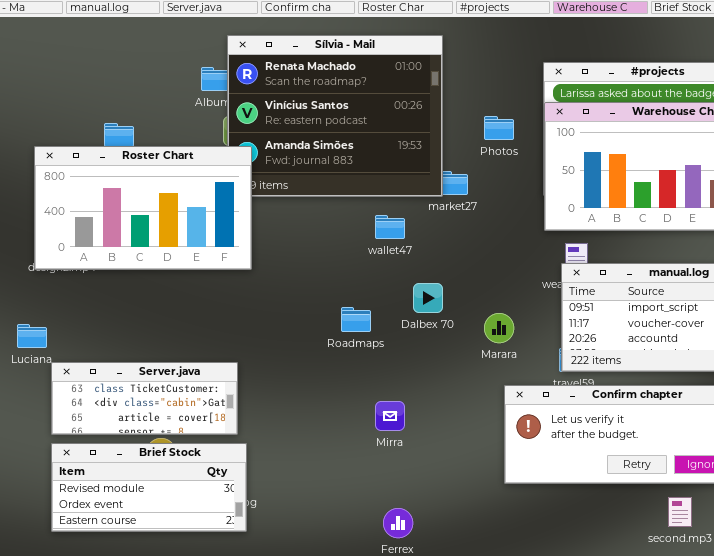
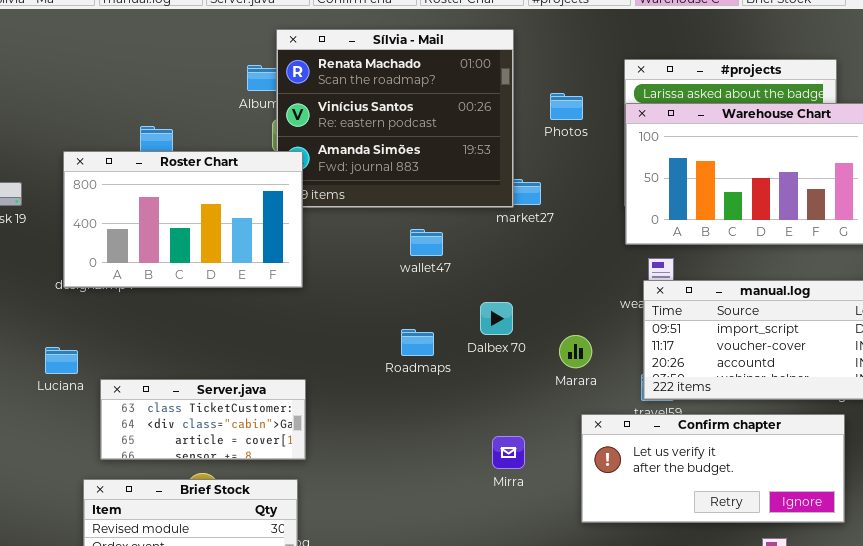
Photos: [484,116,514,140] -> [550,93,583,120], moved
wallet47: [375,215,405,239] -> [410,229,443,256], moved
Server.java: [51,362,238,435] -> [100,379,306,460], moved
Mirra: [375,401,405,431] -> [492,436,525,469], moved

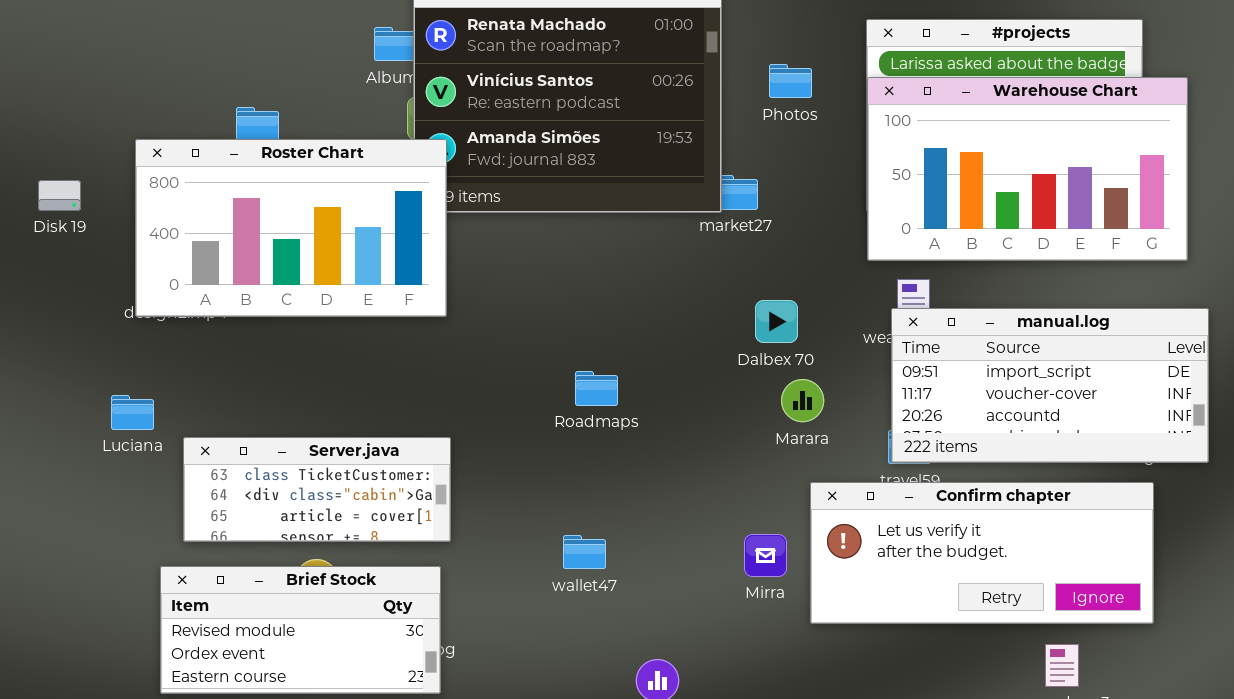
wallet47: [410,229,443,256] -> [563,535,606,569], moved
Dalbex 70: [480,302,513,335] -> [755,300,798,343], moved
Mirra: [492,436,525,469] -> [744,534,787,577], moved

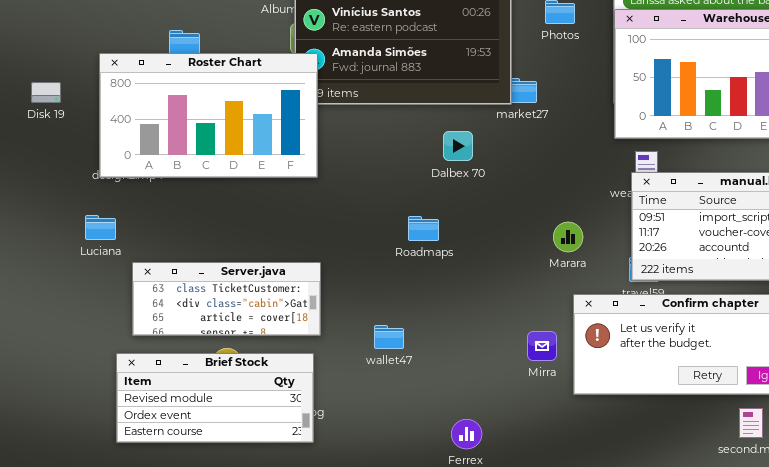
Dalbex 70: [755,300,798,343] -> [443,131,473,161], moved
Luciana: [111,395,154,430] -> [85,215,116,240], moved
wallet47: [563,535,606,569] -> [374,325,404,349], moved

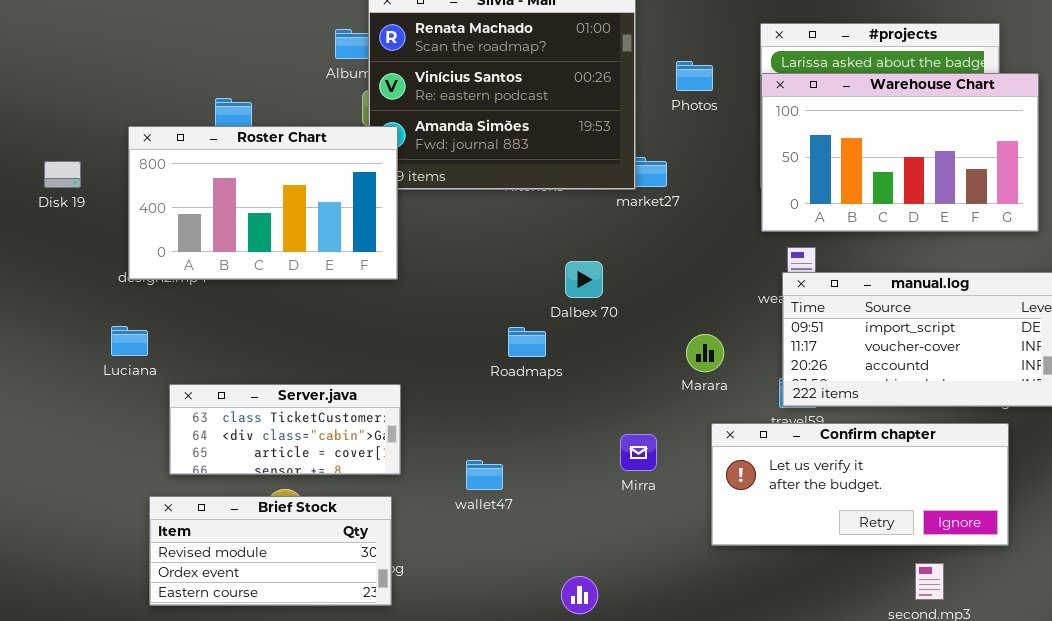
Dalbex 70: [443,131,473,161] -> [565,261,603,298], moved
Mirra: [527,331,557,361] -> [620,434,657,471], moved

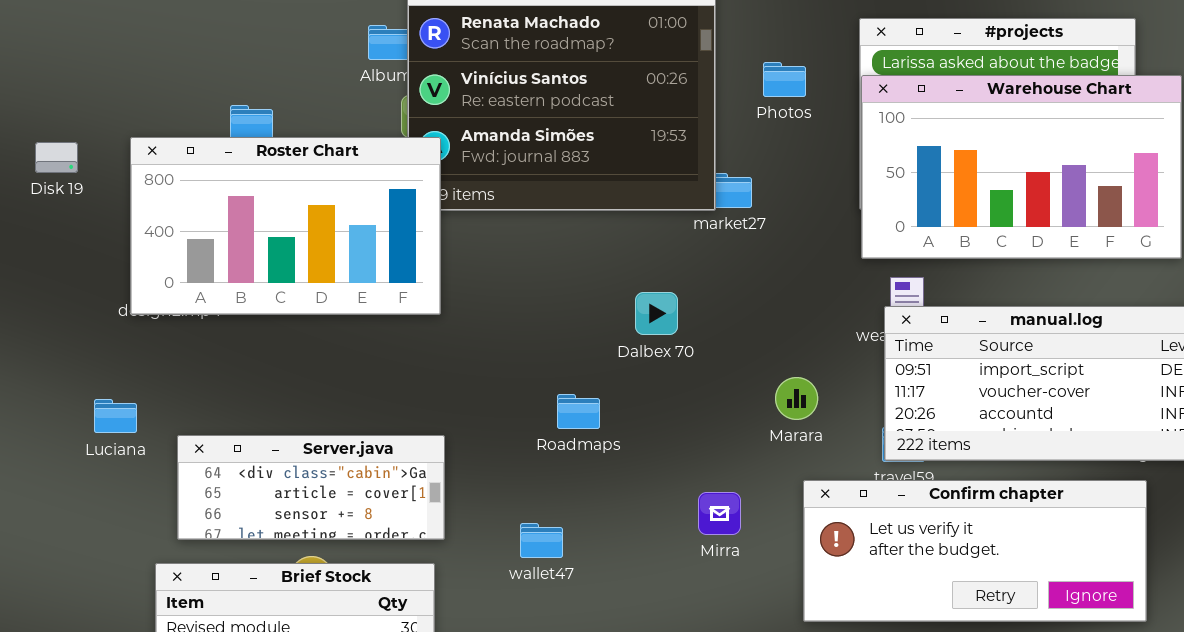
Disk 19: [44,161,81,188] -> [35,142,78,173], moved
Luciana: [111,326,148,356] -> [94,399,137,433], moved
Roadmaps: [508,327,546,357] -> [557,394,600,429], moved
Server.java: [169,384,401,475] -> [177,435,445,540], scrolled down 1 row

